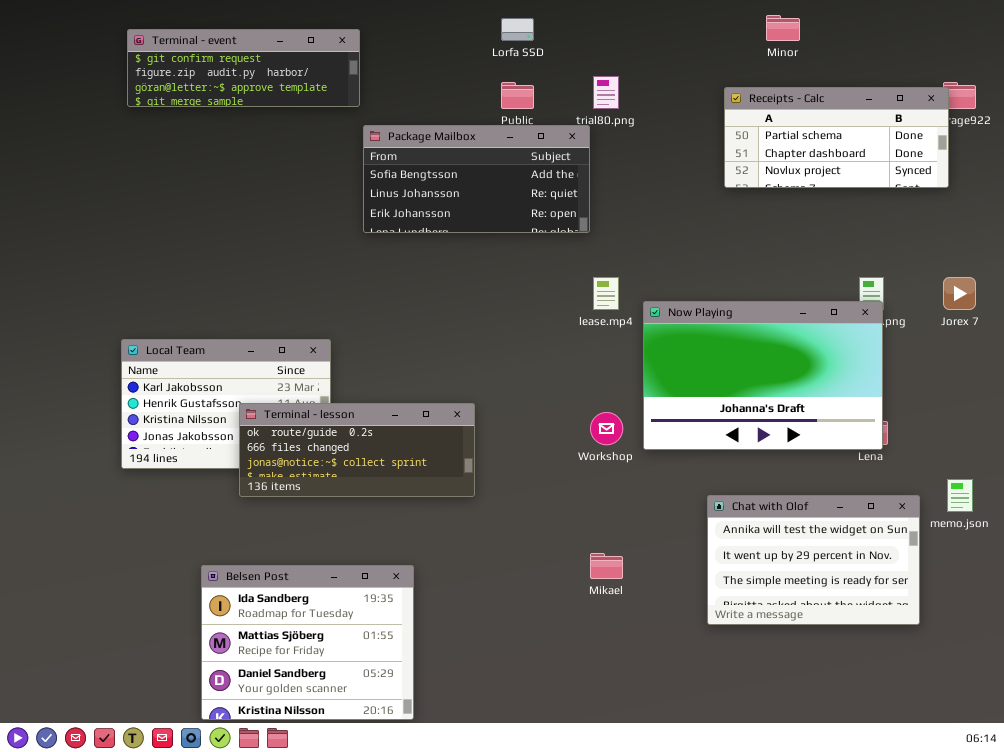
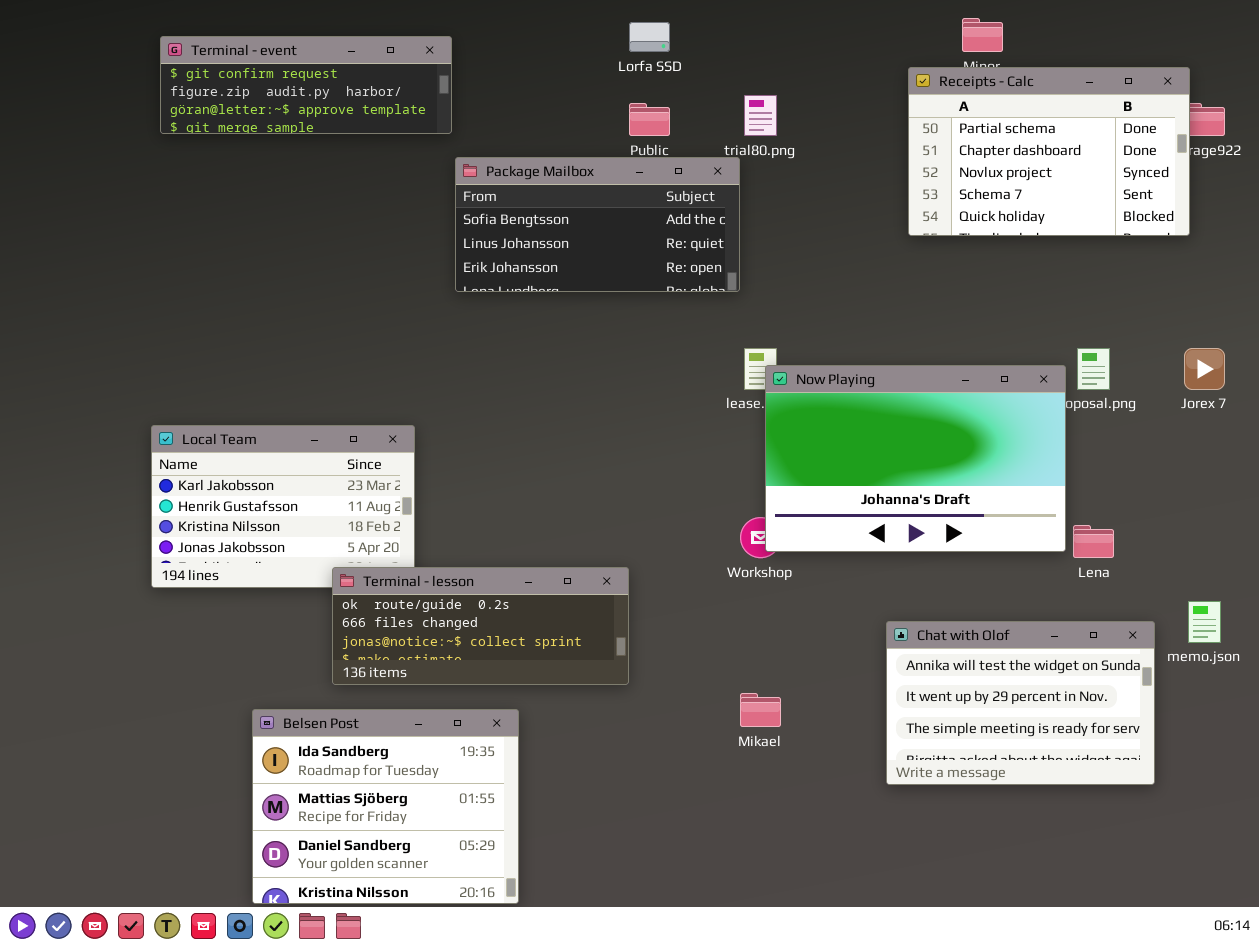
Receipts - Calc: [724,87,949,188] -> [908,67,1190,236], resized
Now Playing: [643,301,883,450] -> [765,365,1066,552], moved
Terminal - lesson: [239,403,475,497] -> [332,567,629,685], moved

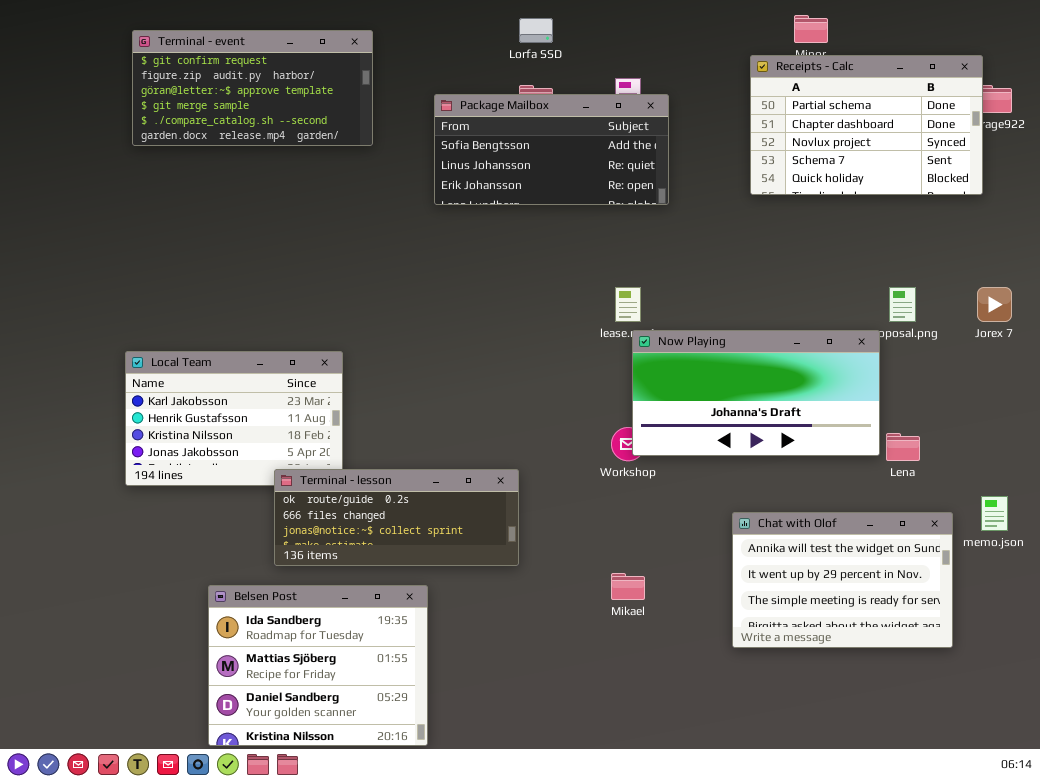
Terminal - event: [160,36,452,134] -> [132,30,373,146], resized
Package Mailbox: [455,157,740,292] -> [434,94,669,205], moved
Now Playing: [765,365,1066,552] -> [632,330,880,456], resized

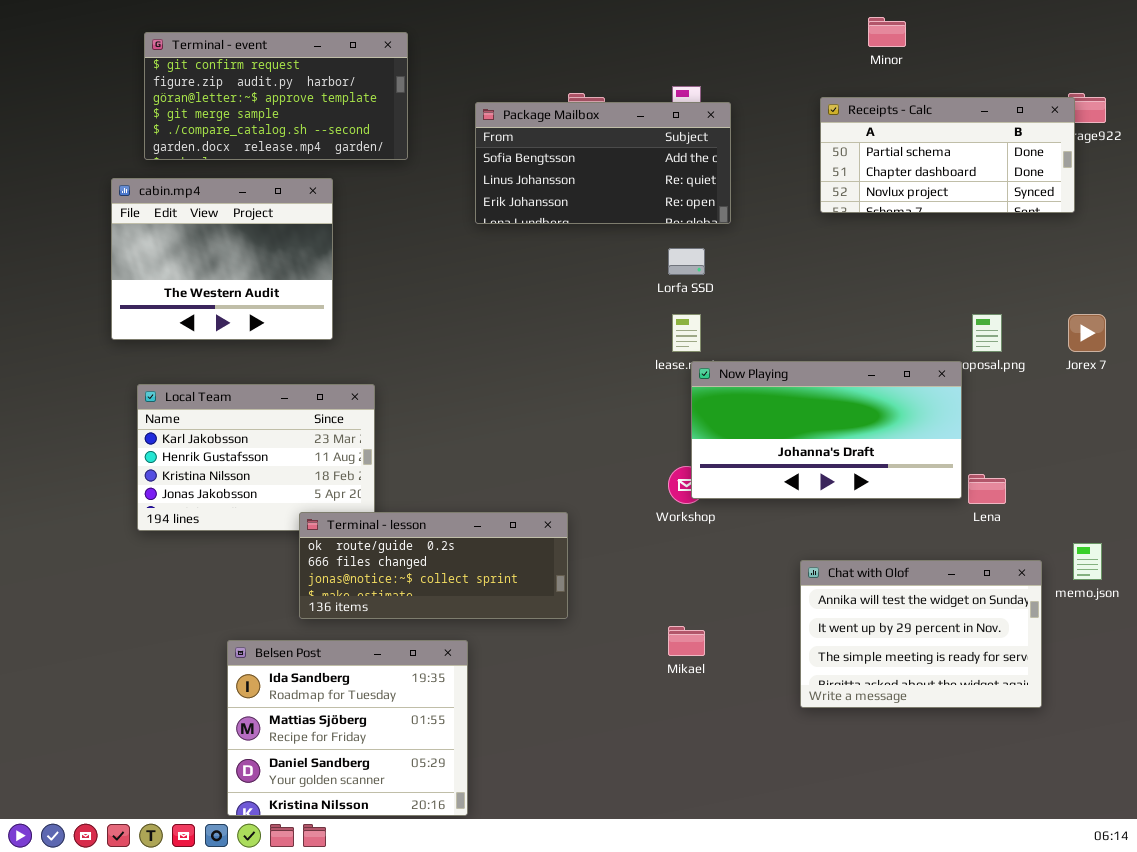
Lorfa SSD: [519,18,553,43] -> [668,248,705,275], moved
Receipts - Calc: [750,55,983,195] -> [820,97,1075,213], resized
cabin.mp4: none -> [111,178,333,340], opened

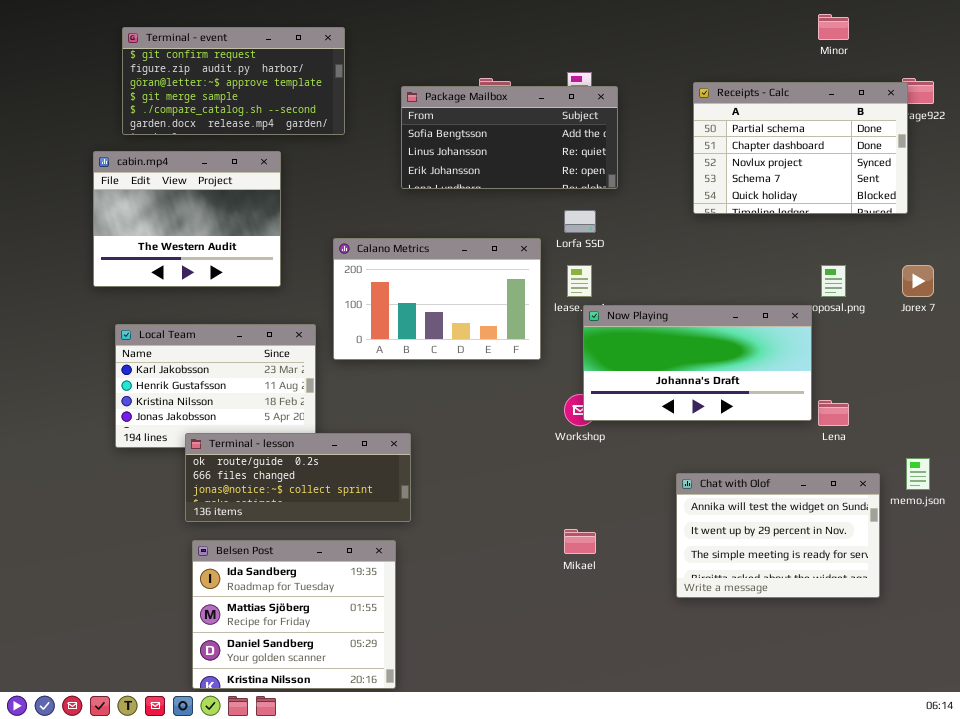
Minor: [868,17,906,47] -> [818,14,849,40], moved
Receipts - Calc: [820,97,1075,213] -> [693,82,908,214], resized
Calano Metrics: none -> [333,238,541,360], opened
Terminal - lesson: [299,512,568,619] -> [185,433,411,522], moved

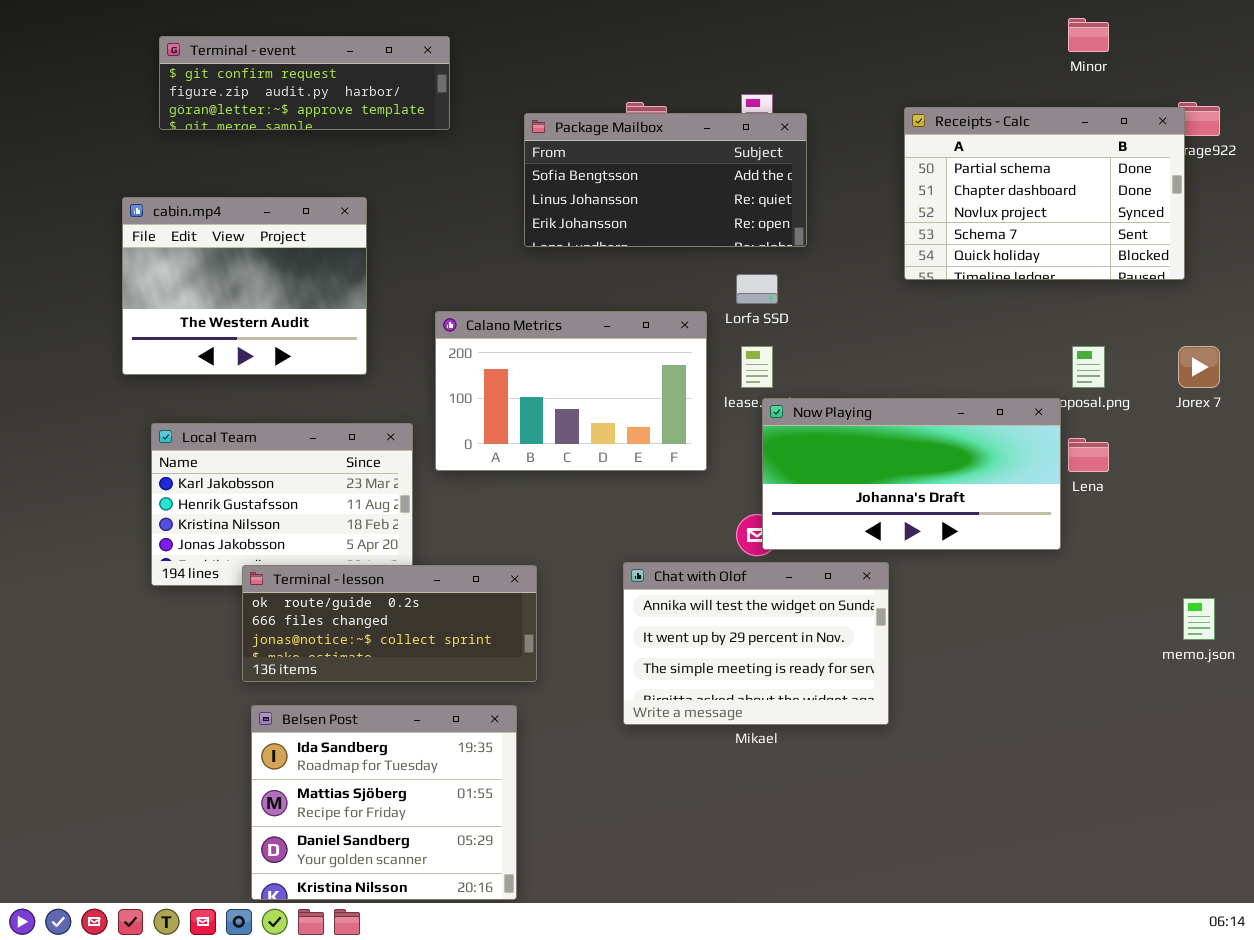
Terminal - event: [122,27,345,135] -> [159,36,450,130], resized
Lena: [818,400,849,426] -> [1068,438,1109,472], moved
Chat with Olof: [676,473,880,598] -> [623,562,889,725], moved

